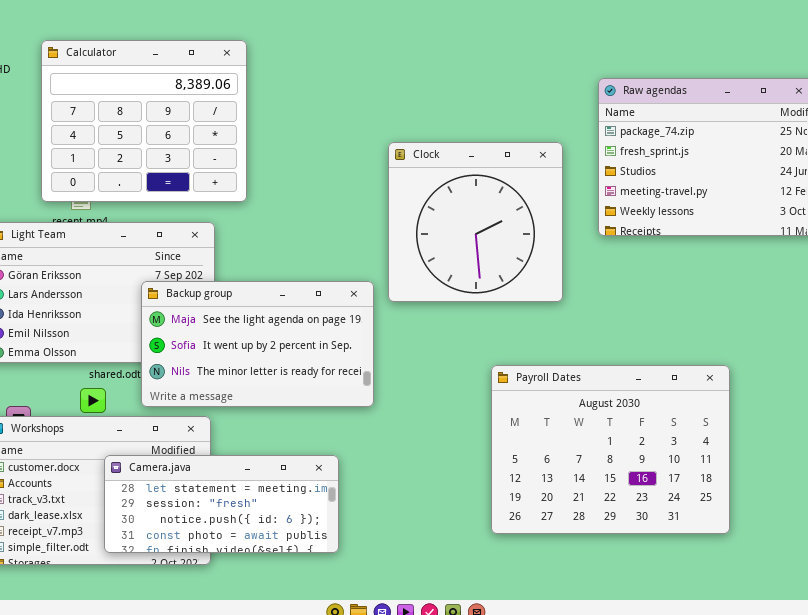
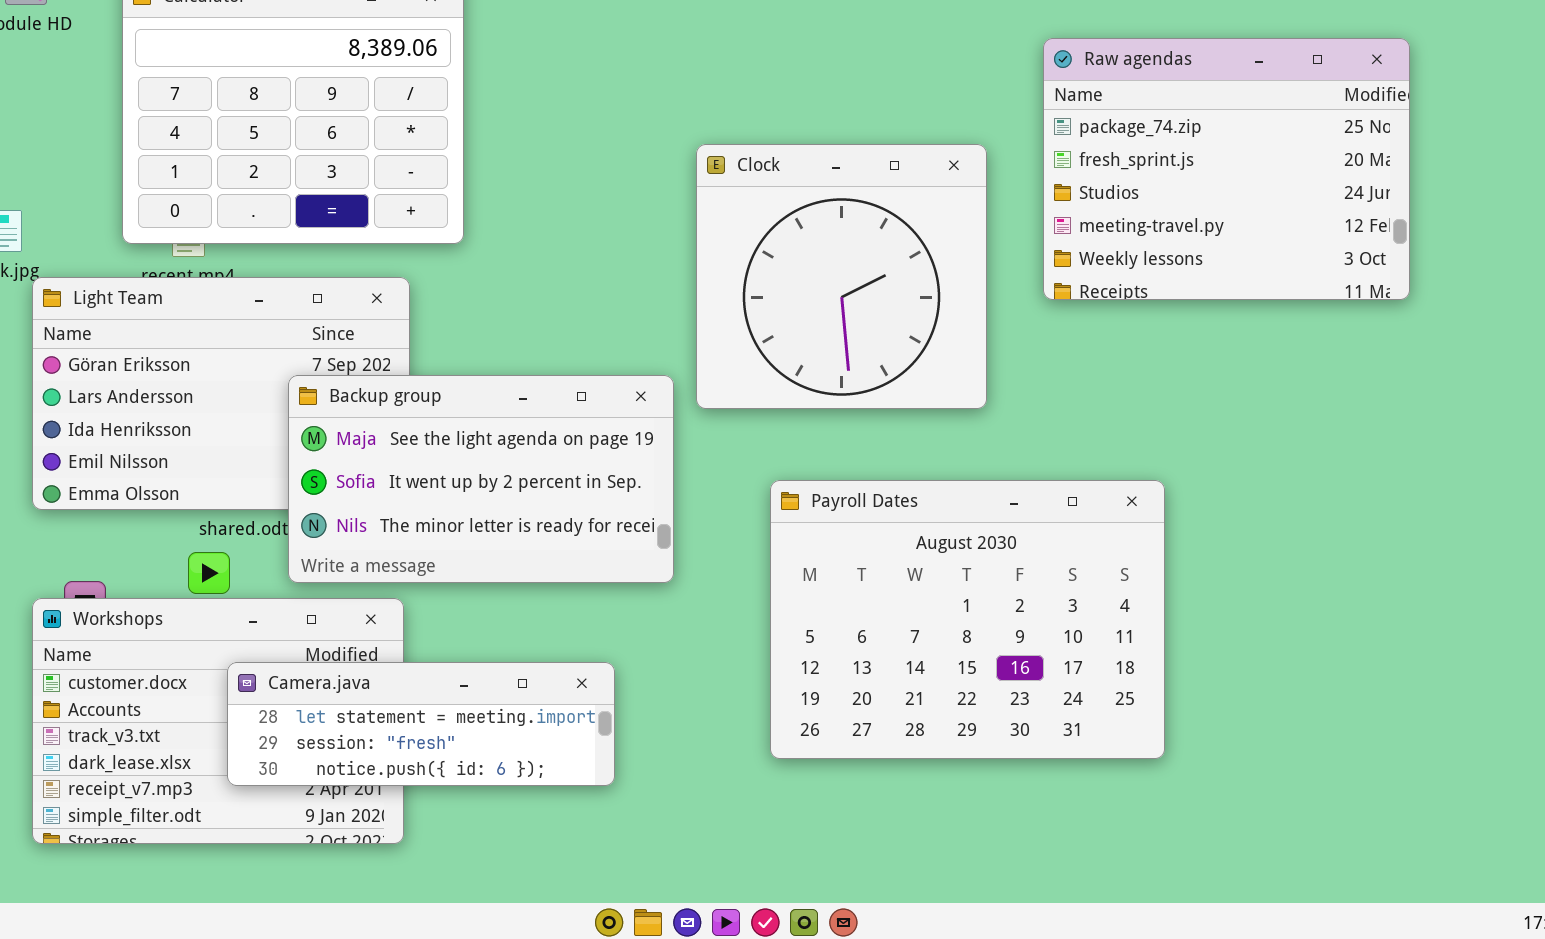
Payroll Dates: [491,365,730,534] -> [770,480,1165,759], moved
Camera.java: [104,455,339,553] -> [227,662,615,786], resized

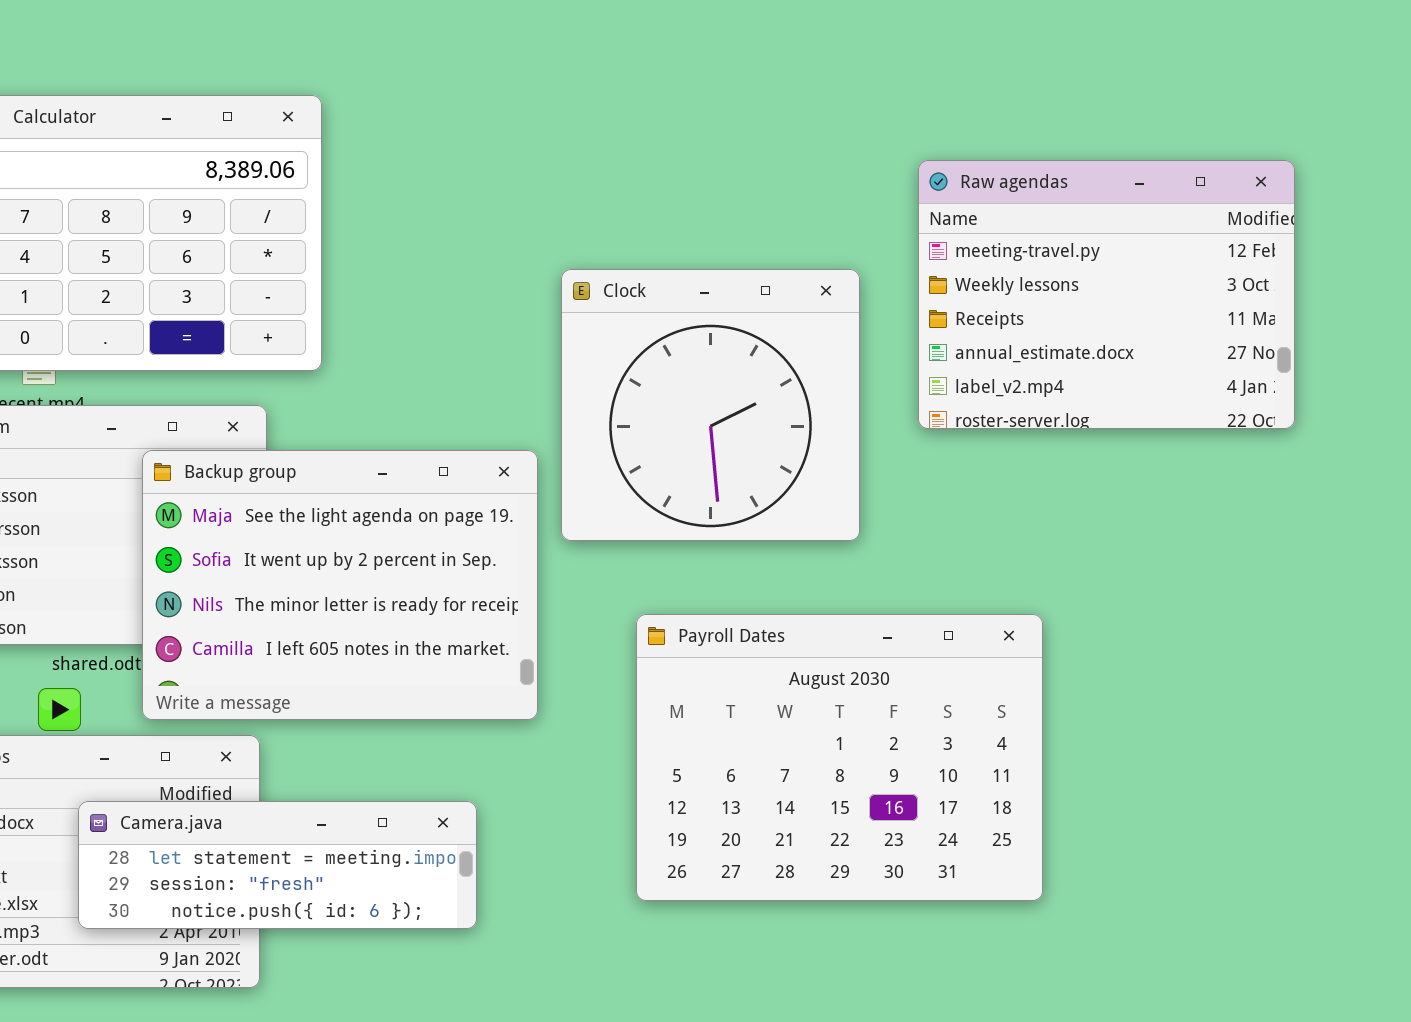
Raw agendas: [1043,38,1410,300] -> [918,160,1295,429], scrolled down 3 rows
Backup group: [288,375,674,583] -> [142,450,538,720], resized

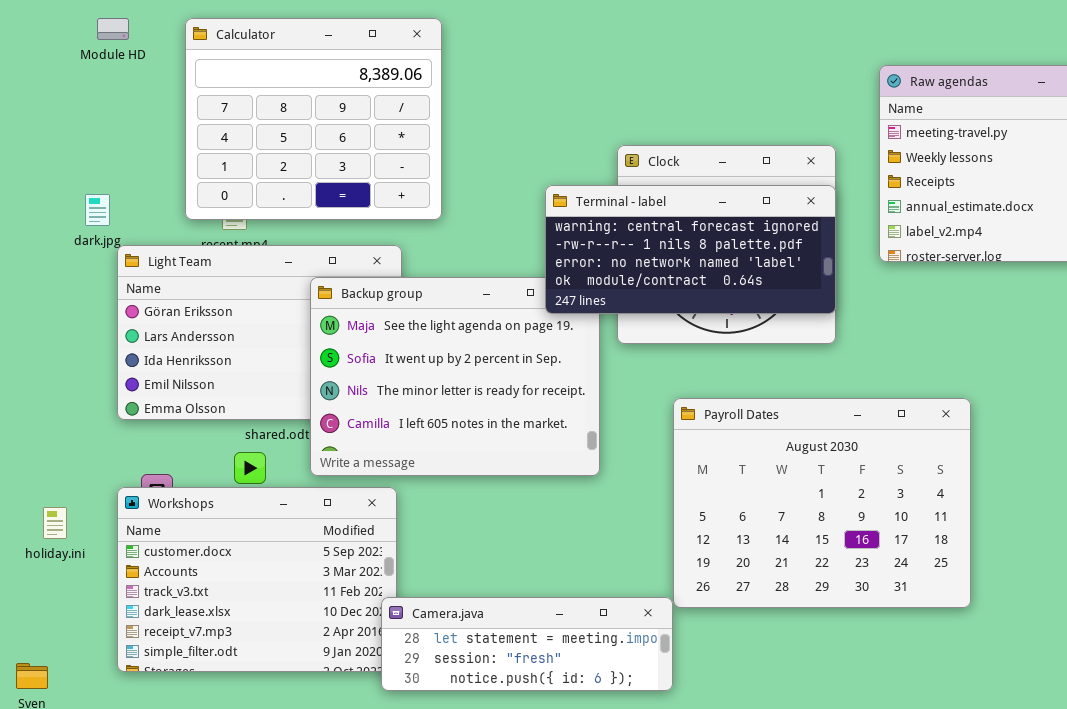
Terminal - label: none -> [545,185,836,314], opened
Camera.java: [78,801,477,929] -> [381,597,673,691], moved

